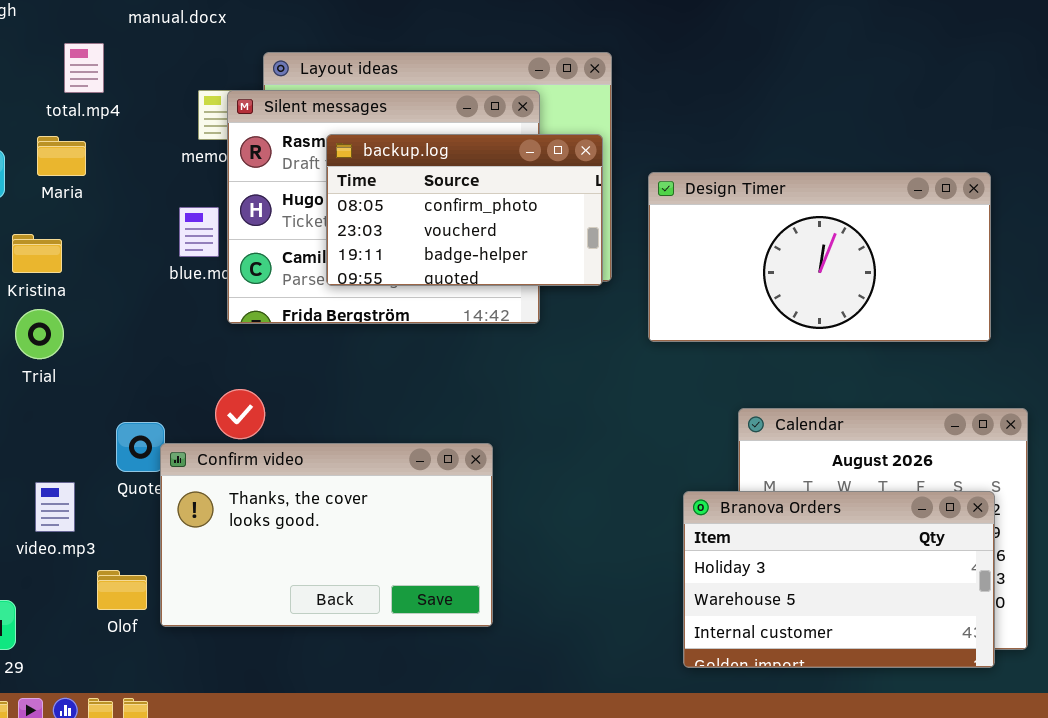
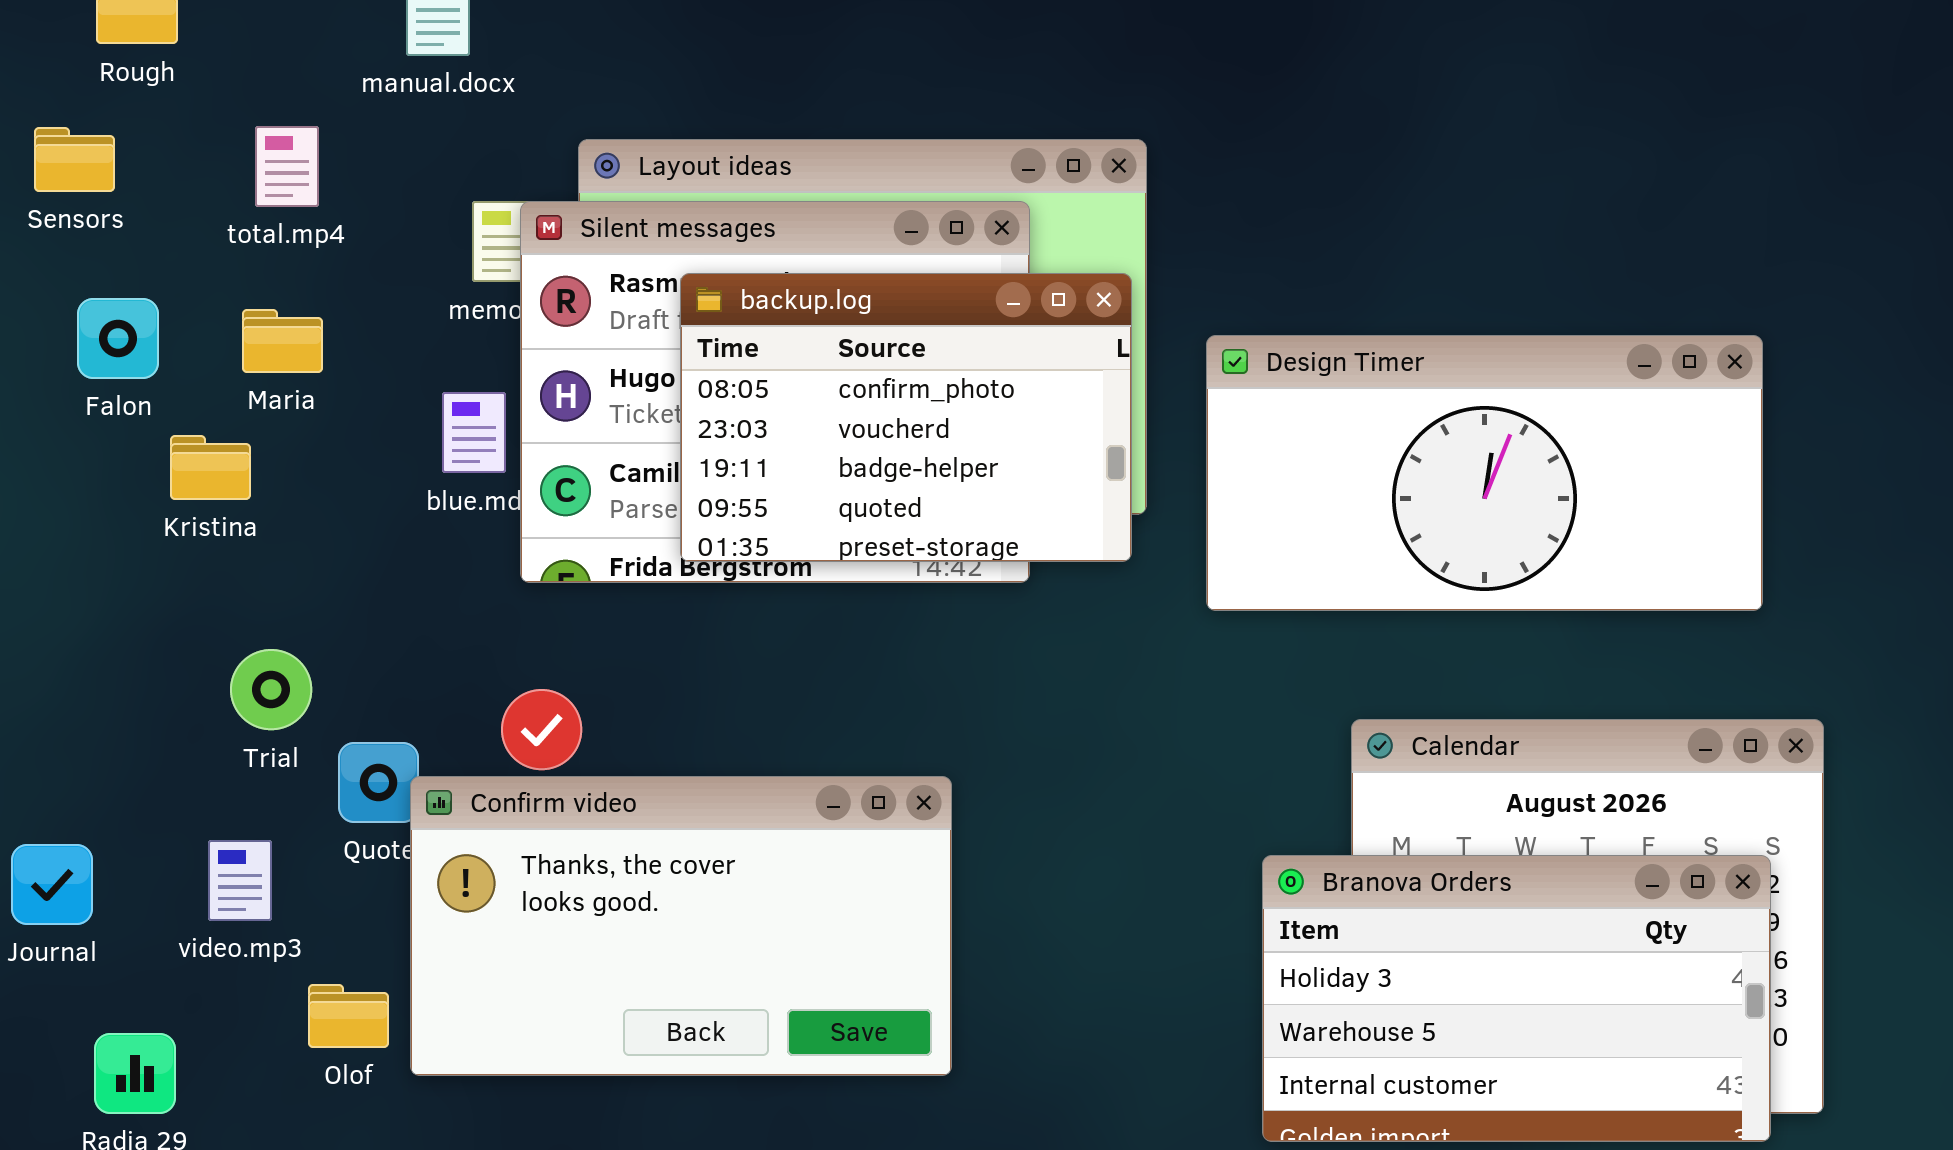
backup.log: [326,134,603,286] -> [680,273,1132,562], resized
Maria: [37,136,86,176] -> [242,309,323,373], moved
Trial: [15,309,64,359] -> [230,649,312,730], moved

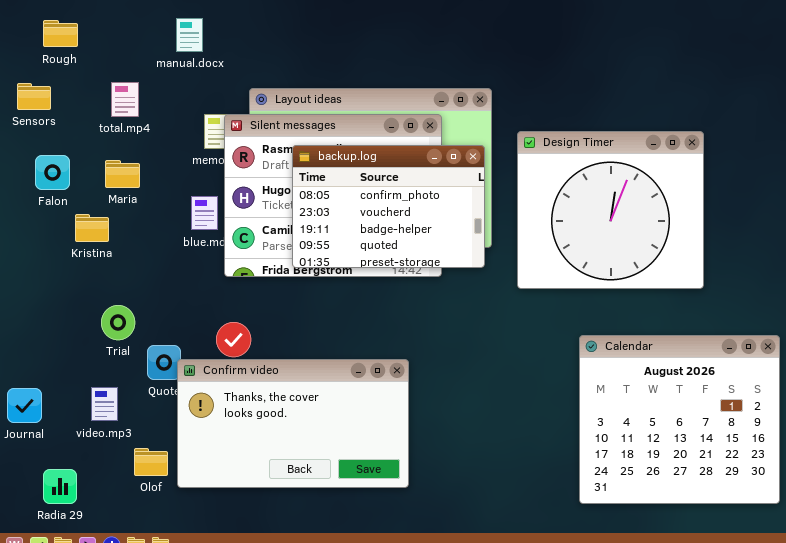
Design Timer: [1206,335,1763,611] -> [517,131,704,289], resized
Branova Orders: [1262,855,1771,1142] -> none, closed

